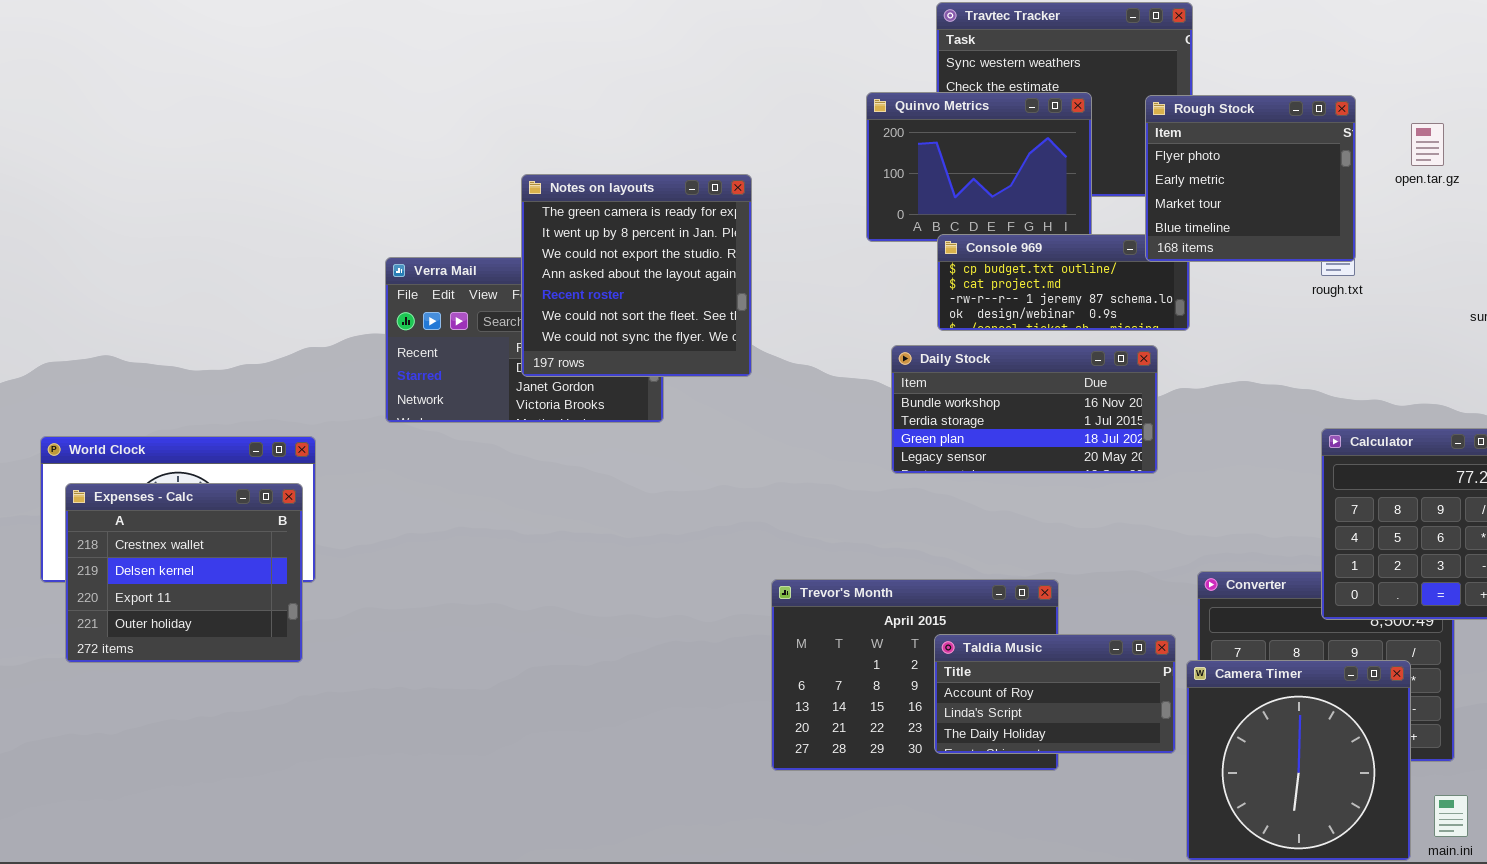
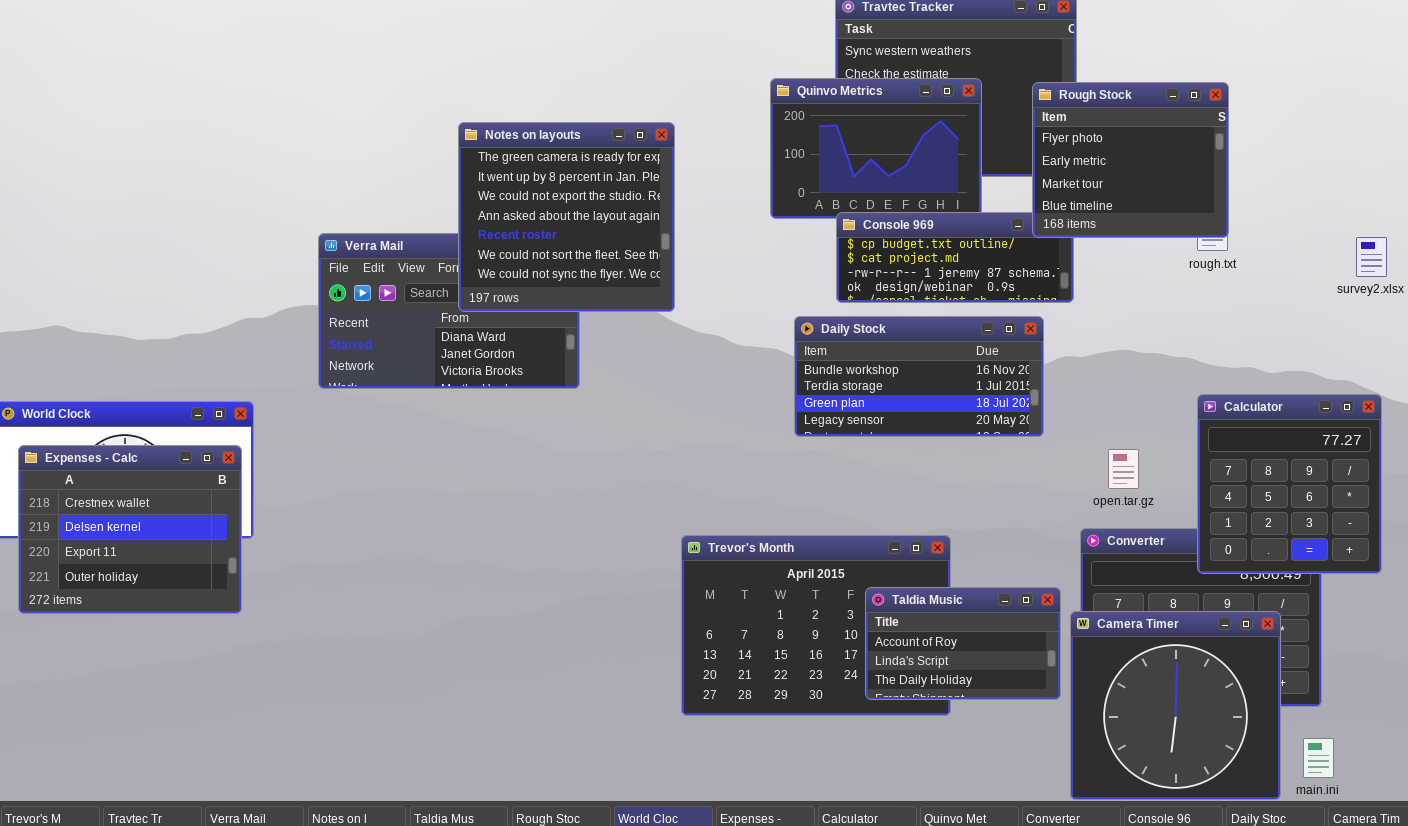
open.tar.gz: [1411,123,1444,166] -> [1108,449,1139,489], moved
Notes on layouts: [521,174,752,377] -> [458,122,675,312], moved
Taldia Music: [934,634,1176,754] -> [865,587,1061,700], resized

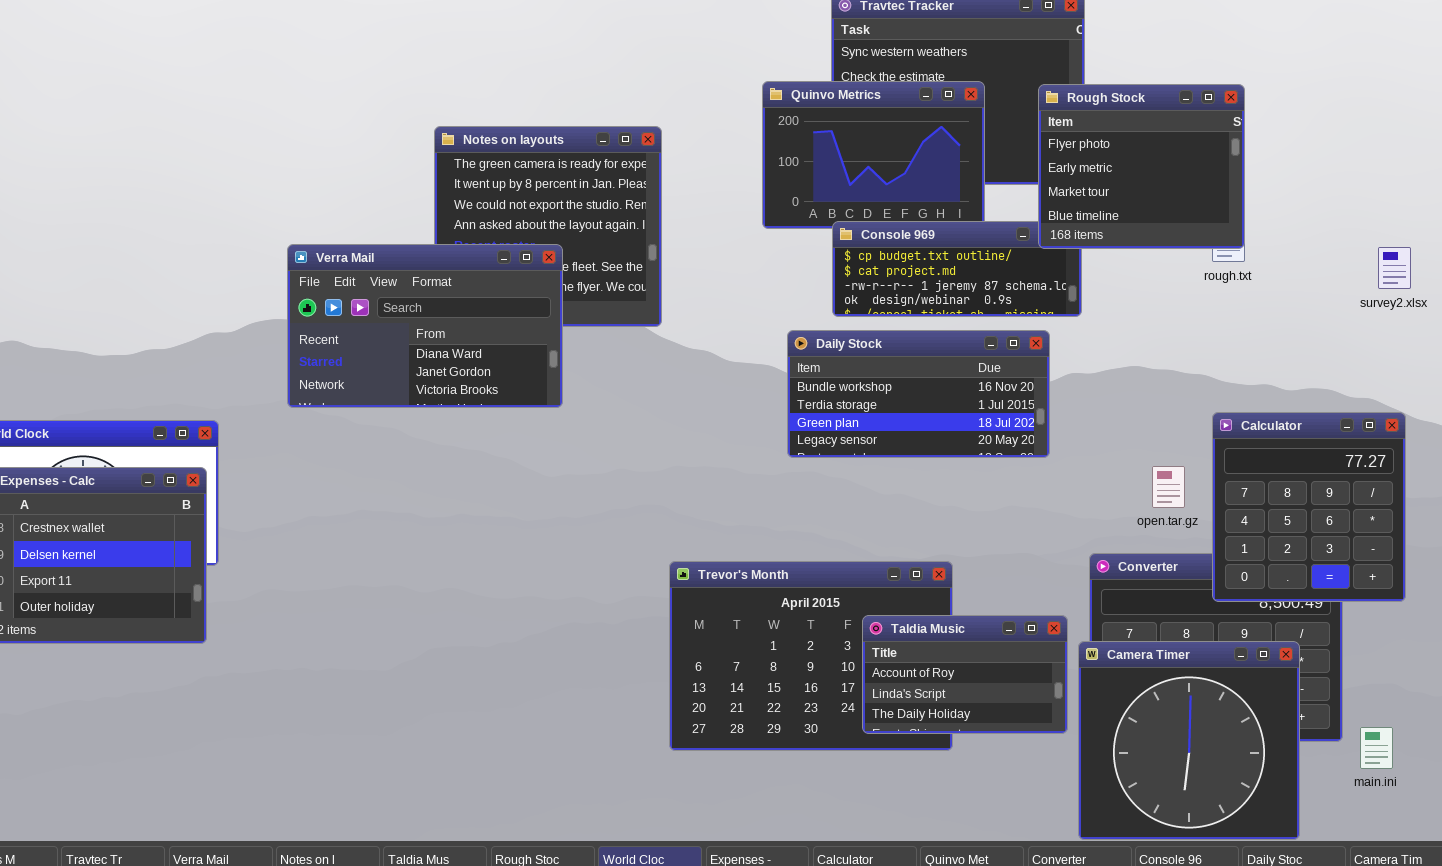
Verra Mail: [318,233,580,389] -> [287,244,563,408], raised
open.tar.gz: [1108,449,1139,489] -> [1152,466,1185,508], moved
main.ini: [1303,738,1334,778] -> [1360,727,1393,769], moved

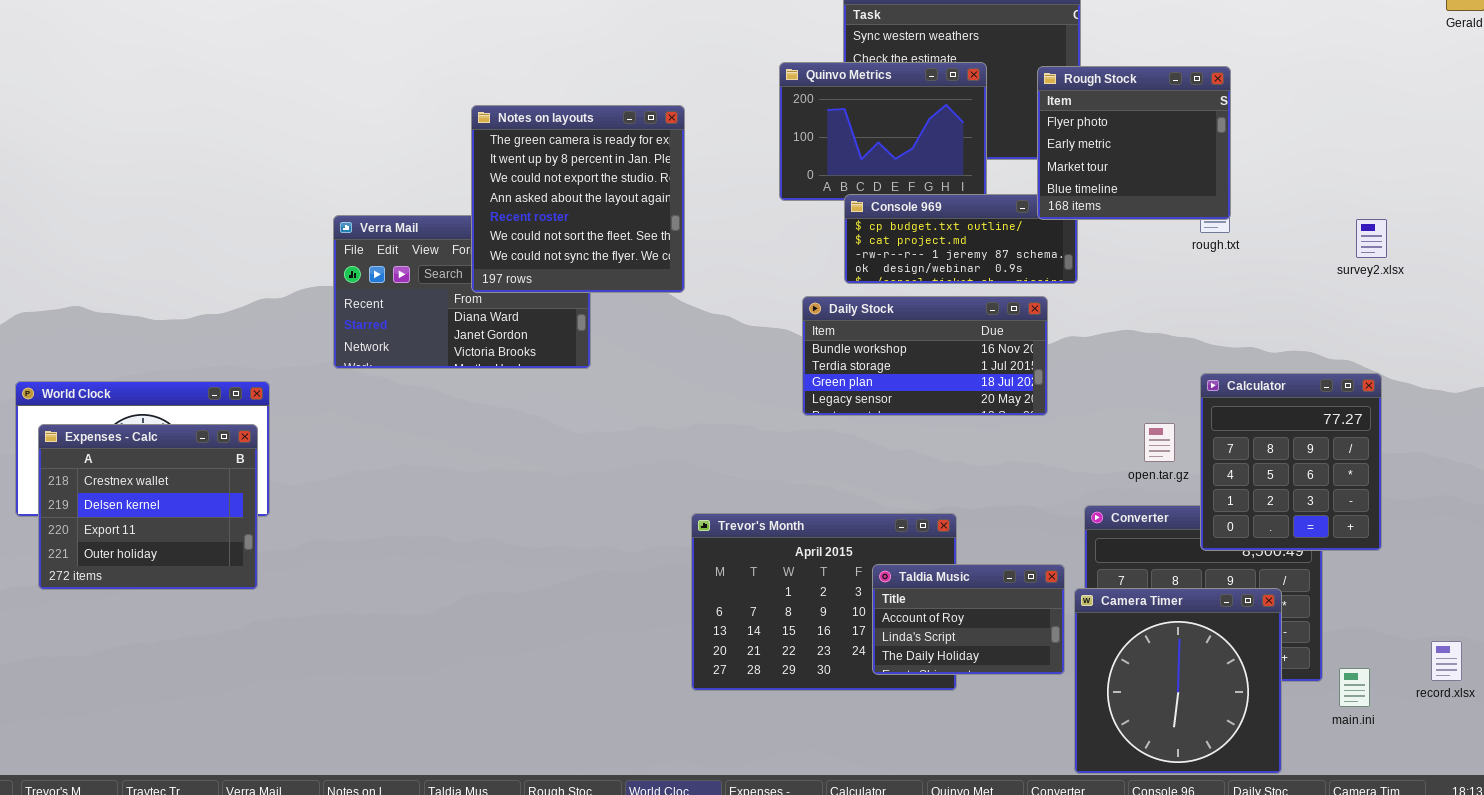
Notes on layouts: [434,126,662,327] -> [471,105,685,293], raised

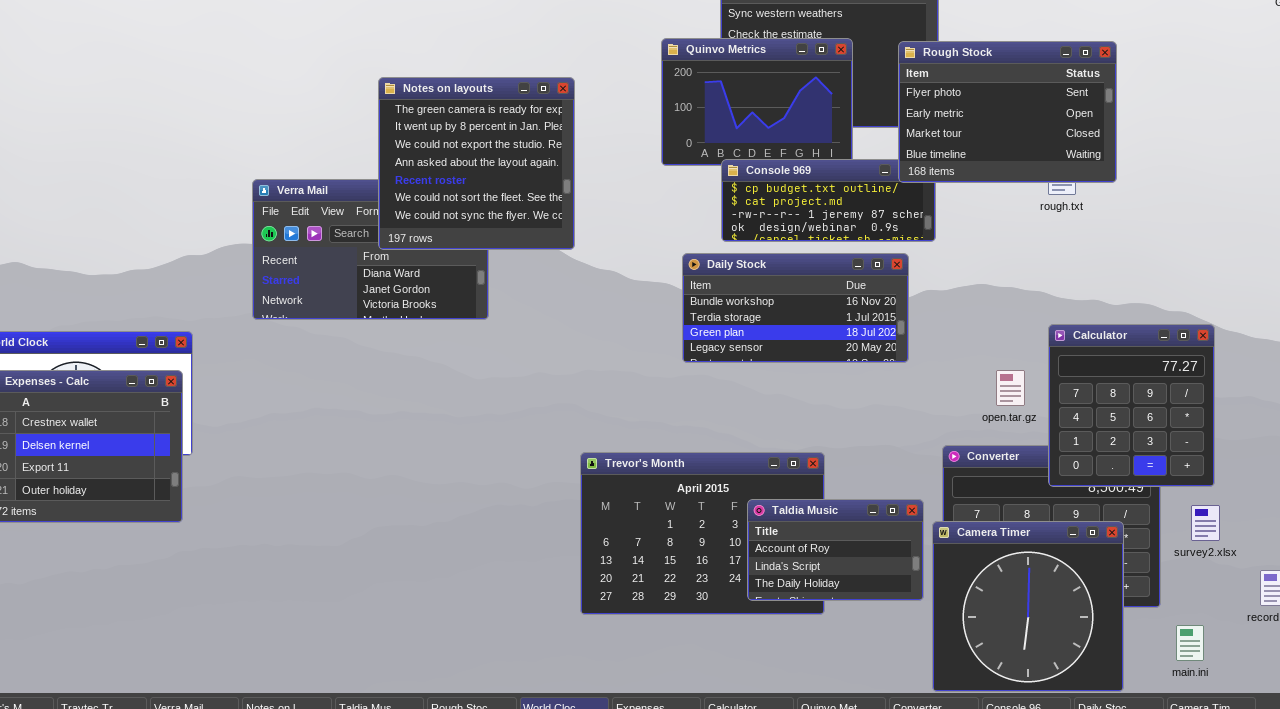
Rough Stock: [1037,66,1231,220] -> [898,41,1117,183], resized
survey2.xlsx: [1356,219,1387,258] -> [1191,505,1220,541], moved
main.ini: [1339,668,1370,707] -> [1176,625,1204,661], moved

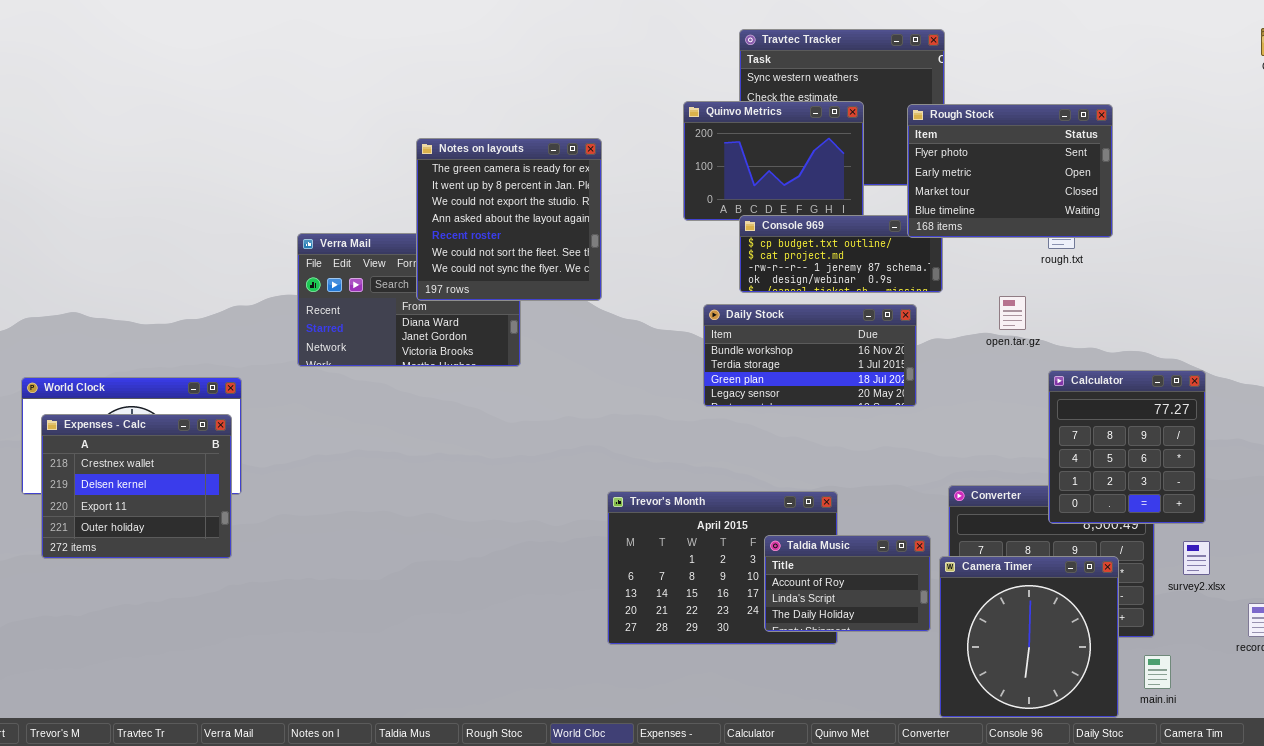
open.tar.gz: [996,370,1025,406] -> [999,296,1026,330], moved
main.ini: [1176,625,1204,661] -> [1144,655,1171,689], moved

